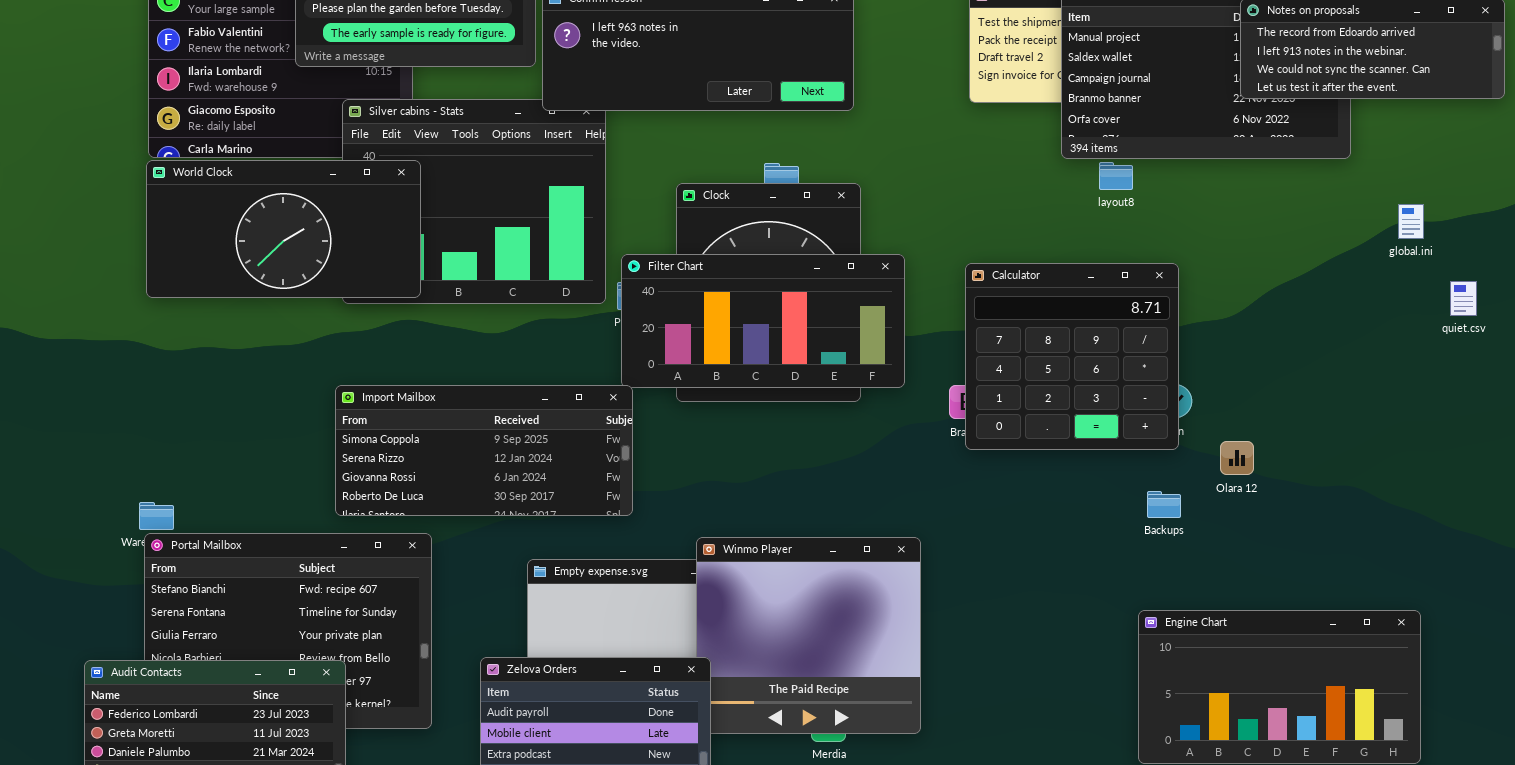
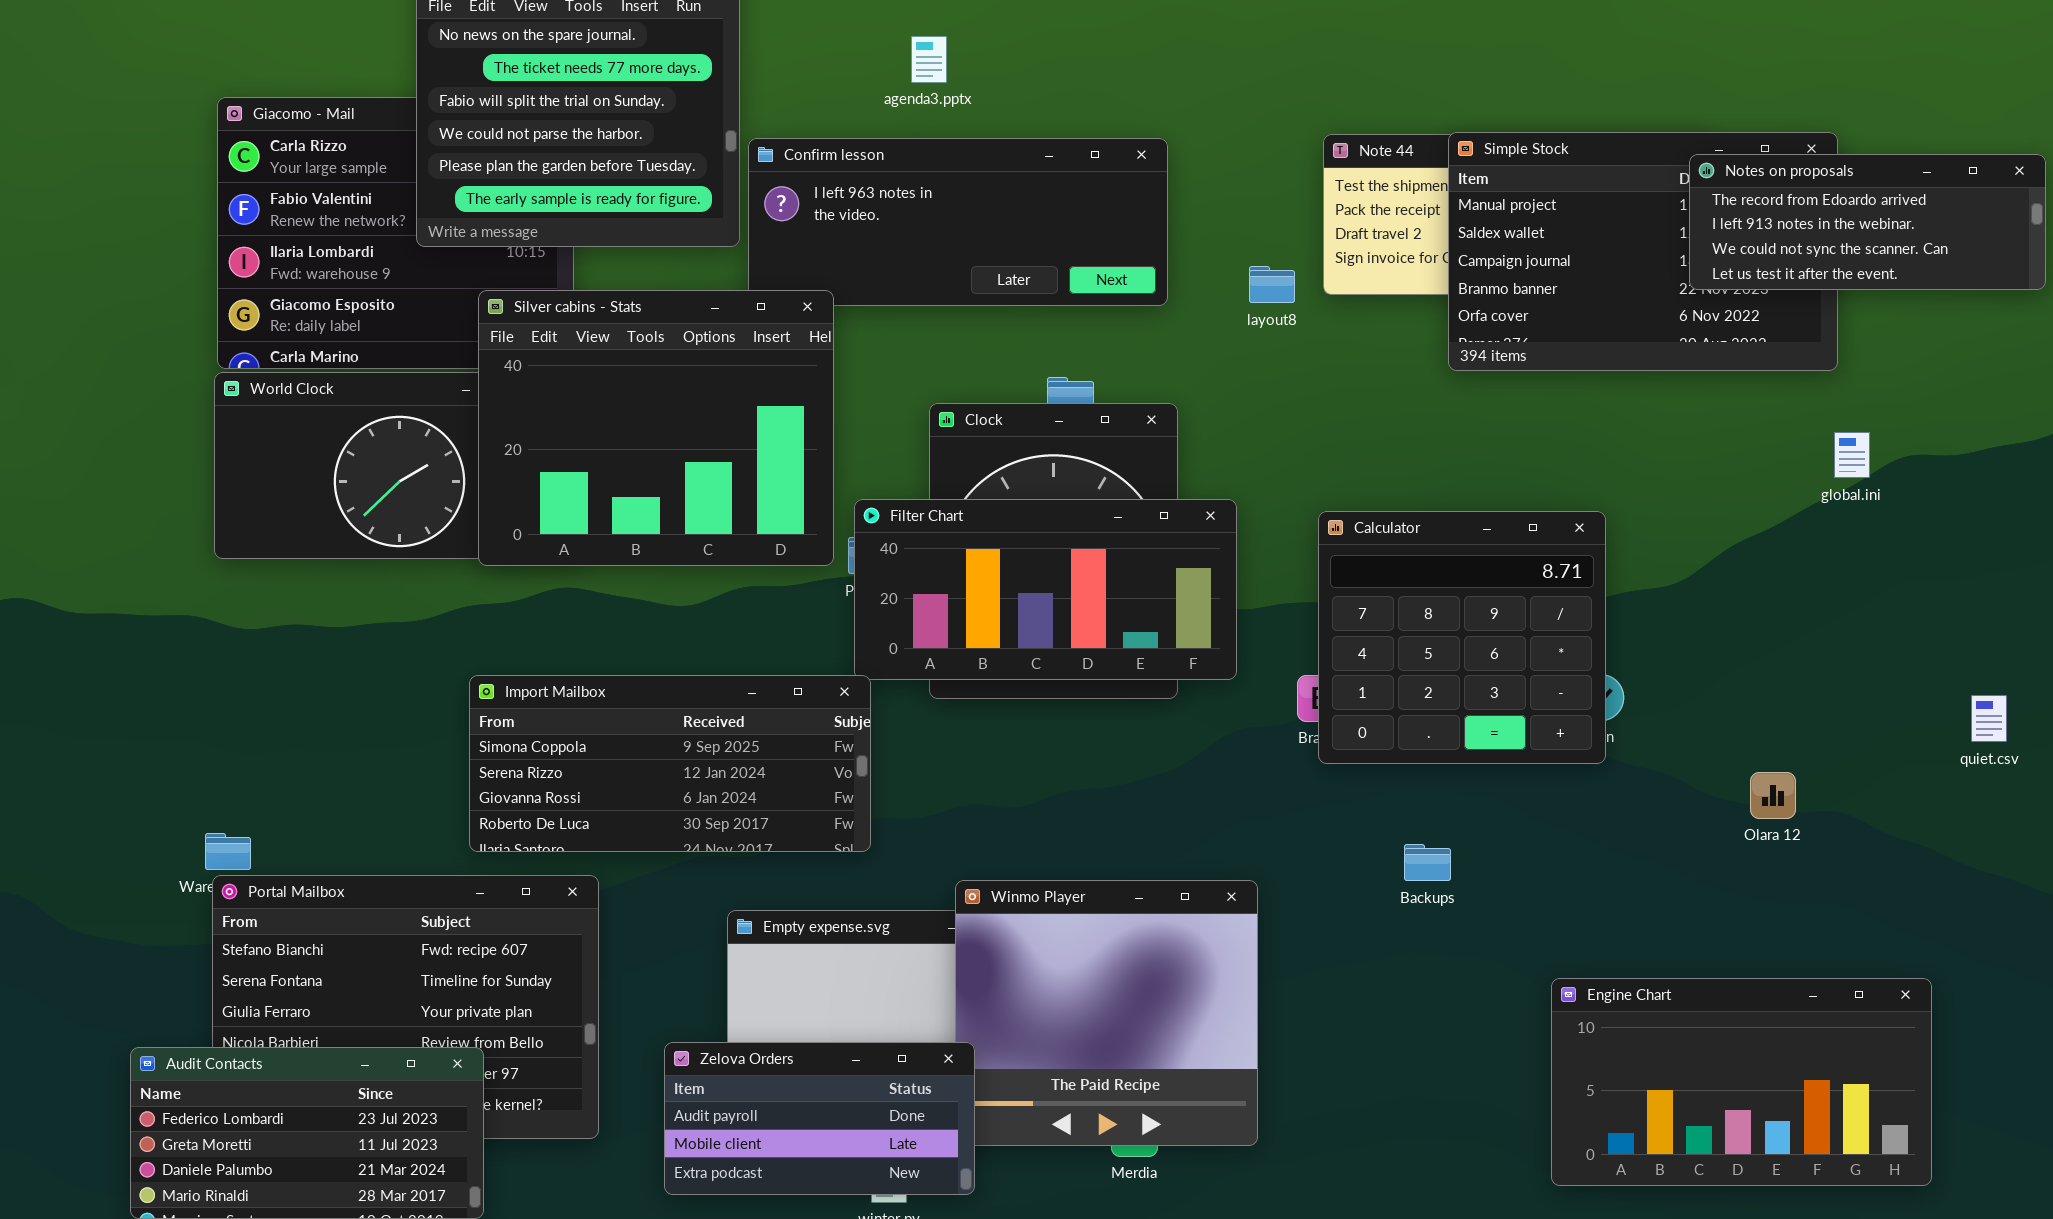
Silver cabins - Stats: [342,99,606,304] -> [478,290,834,566], raised
layout8: [1099,162,1133,190] -> [1249,266,1295,303], moved
global.ini: [1398,204,1424,239] -> [1834,432,1870,478], moved
quiet.csv: [1450,281,1477,316] -> [1971,695,2007,742], moved
Olara 12: [1220,441,1254,475] -> [1750,772,1796,819], moved
Backups: [1147,491,1181,518] -> [1404,844,1451,881], moved

